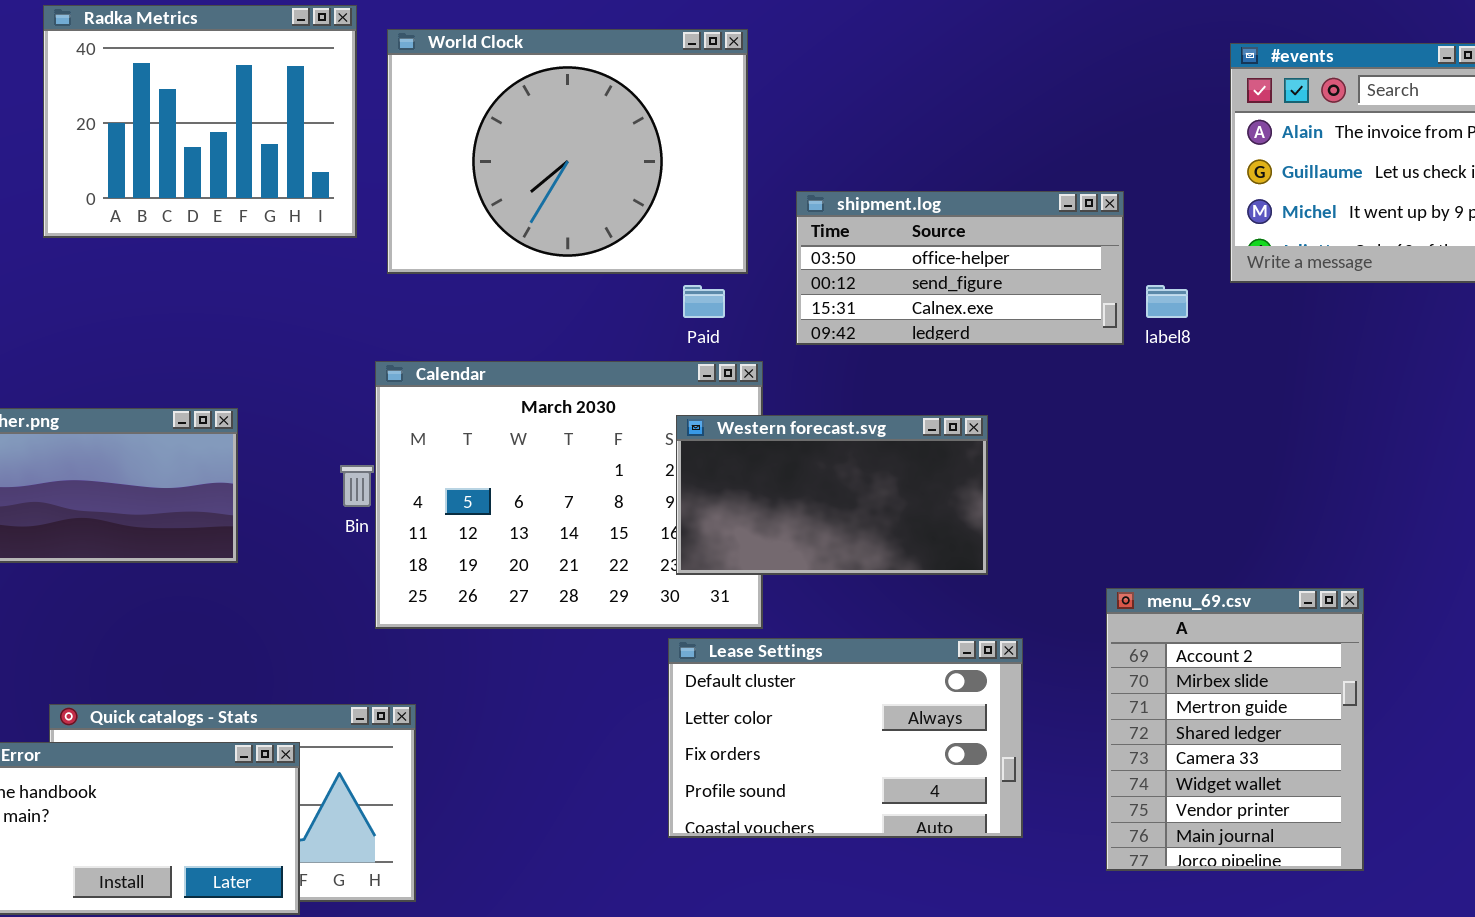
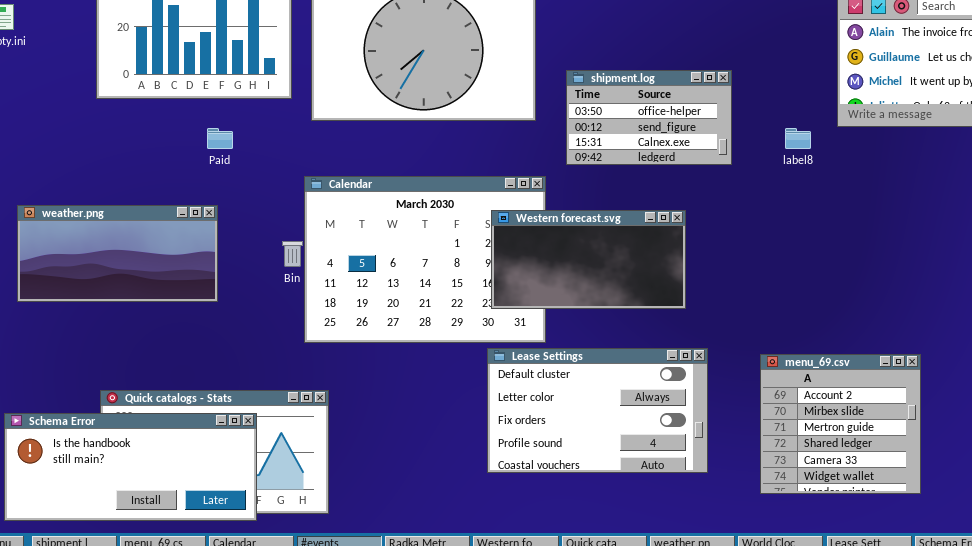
shipment.log: [796,191,1124,345] -> [566,70,732,165], resized
Paid: [683,285,725,318] -> [207,128,233,149], moved
menu_69.csv: [1106,588,1364,871] -> [760,354,921,494], resized

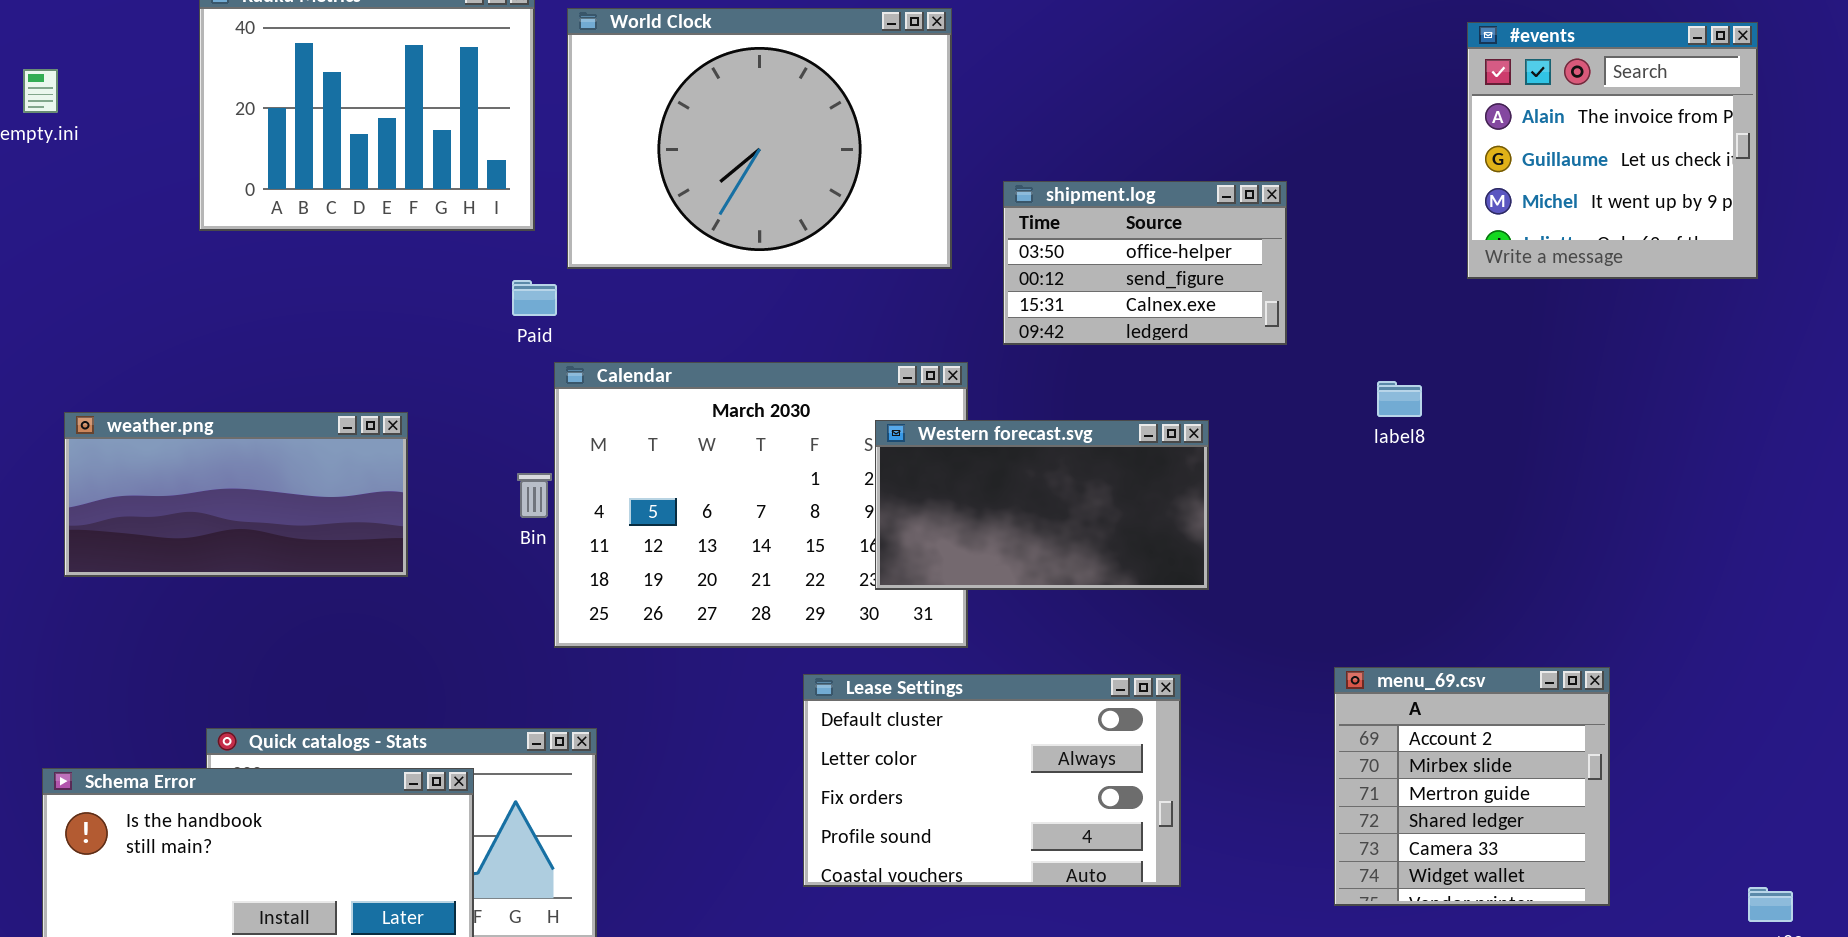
Paid: [207,128,233,149] -> [512,280,557,316], moved
label8: [785,128,811,149] -> [1377,381,1422,417], moved
Lease Settings: [487,348,708,473] -> [803,674,1181,887], moved

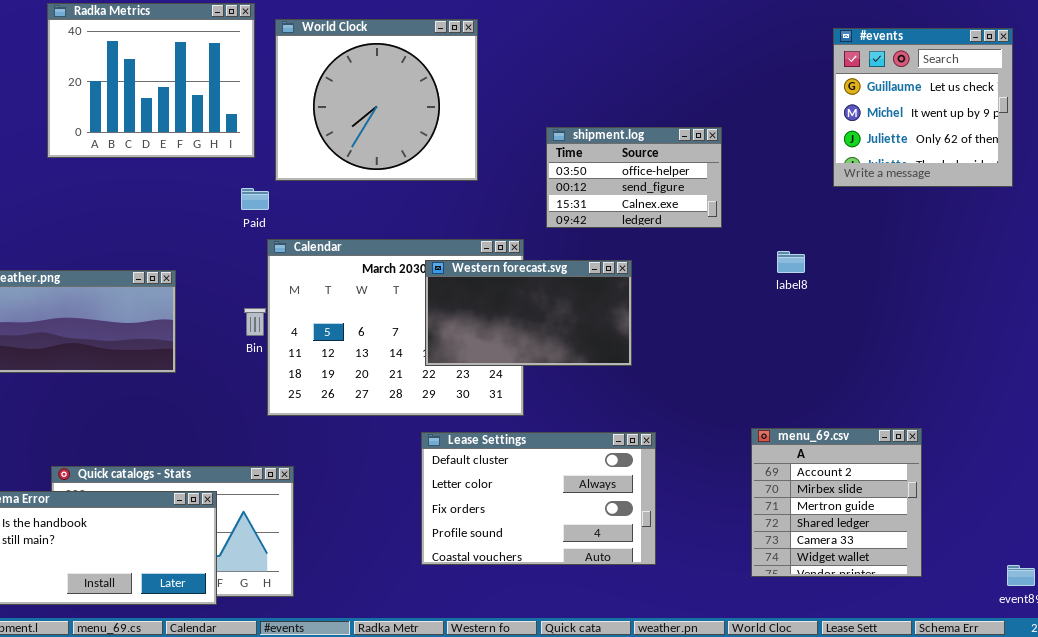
World Clock: [567,8,952,269] -> [275,19,478,181], resized
#events: [1467,22,1758,279] -> [833,28,1013,187], scrolled down 1 row
Western forecast.svg: [875,420,1209,590] -> [425,260,632,366], moved

